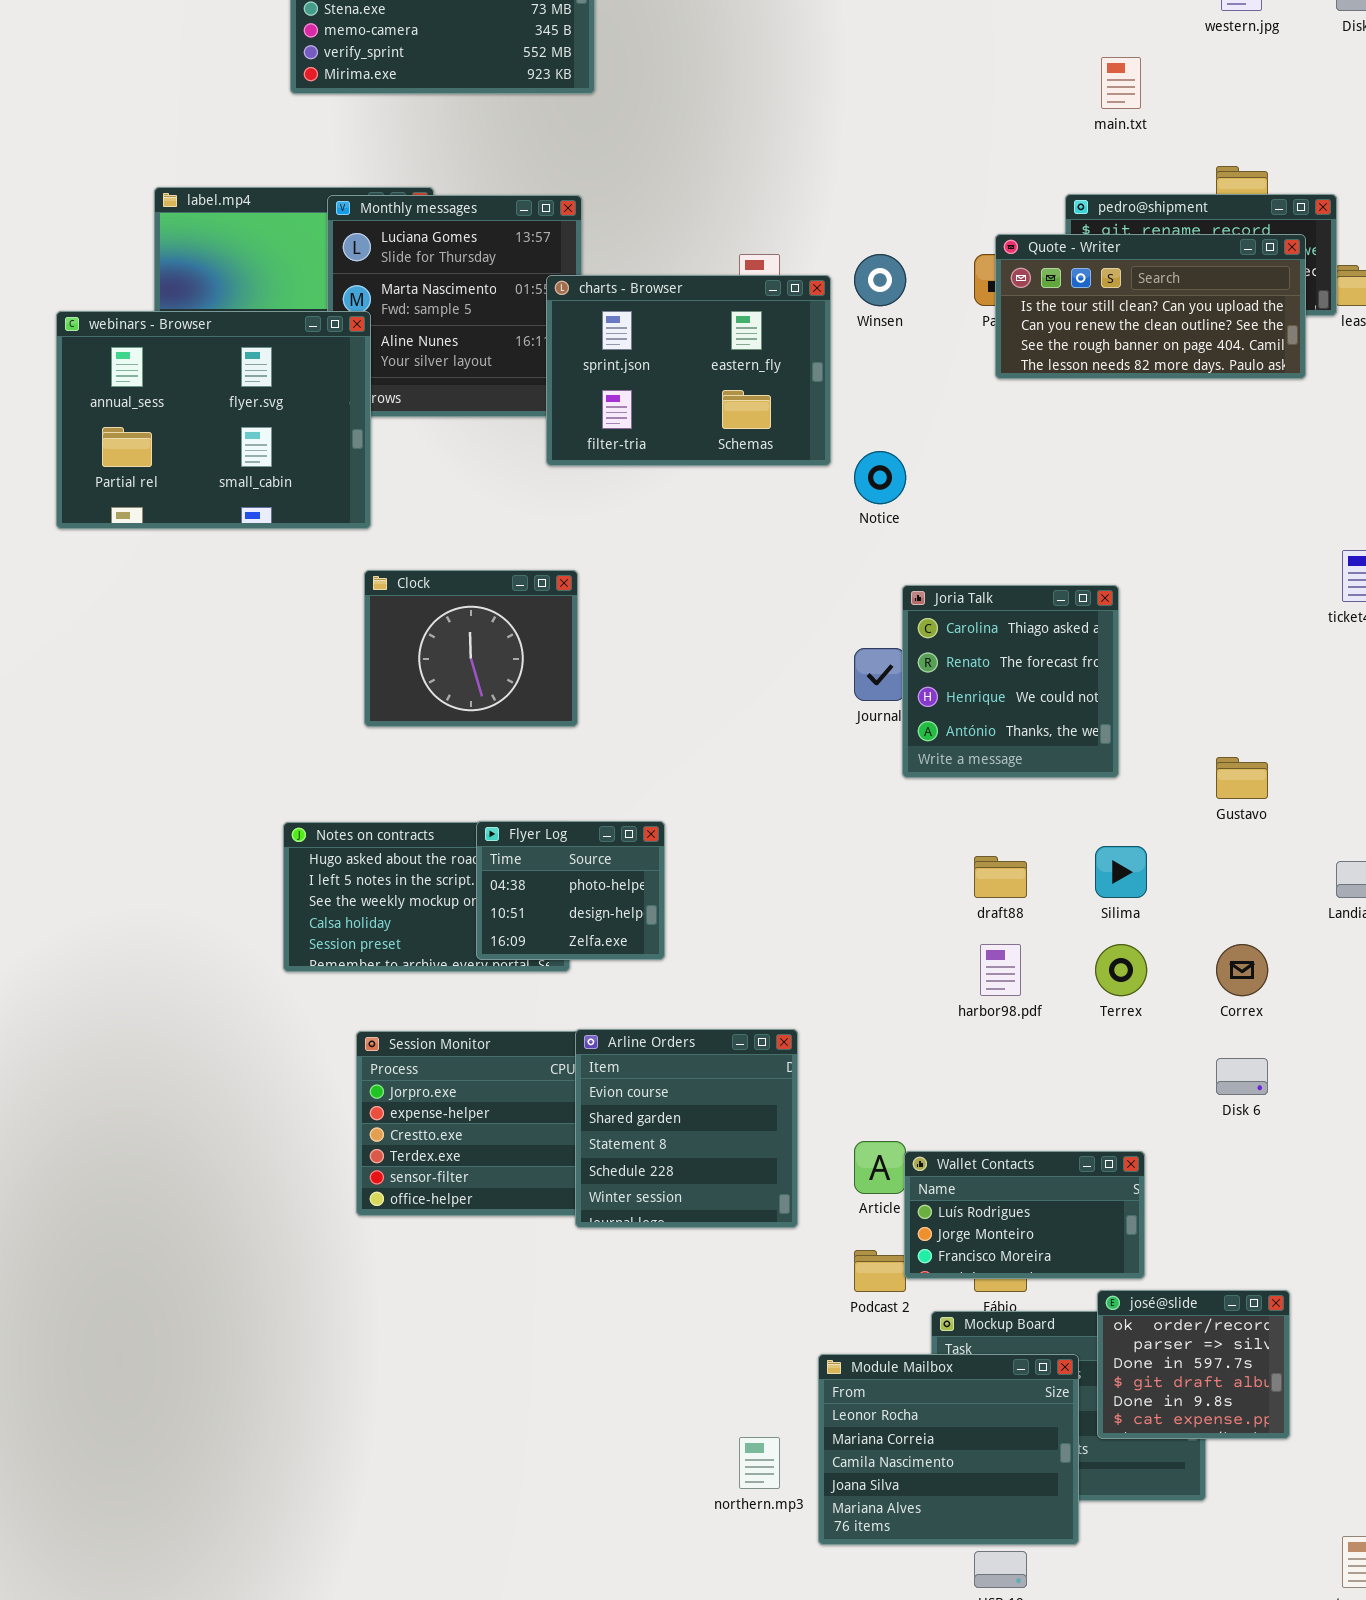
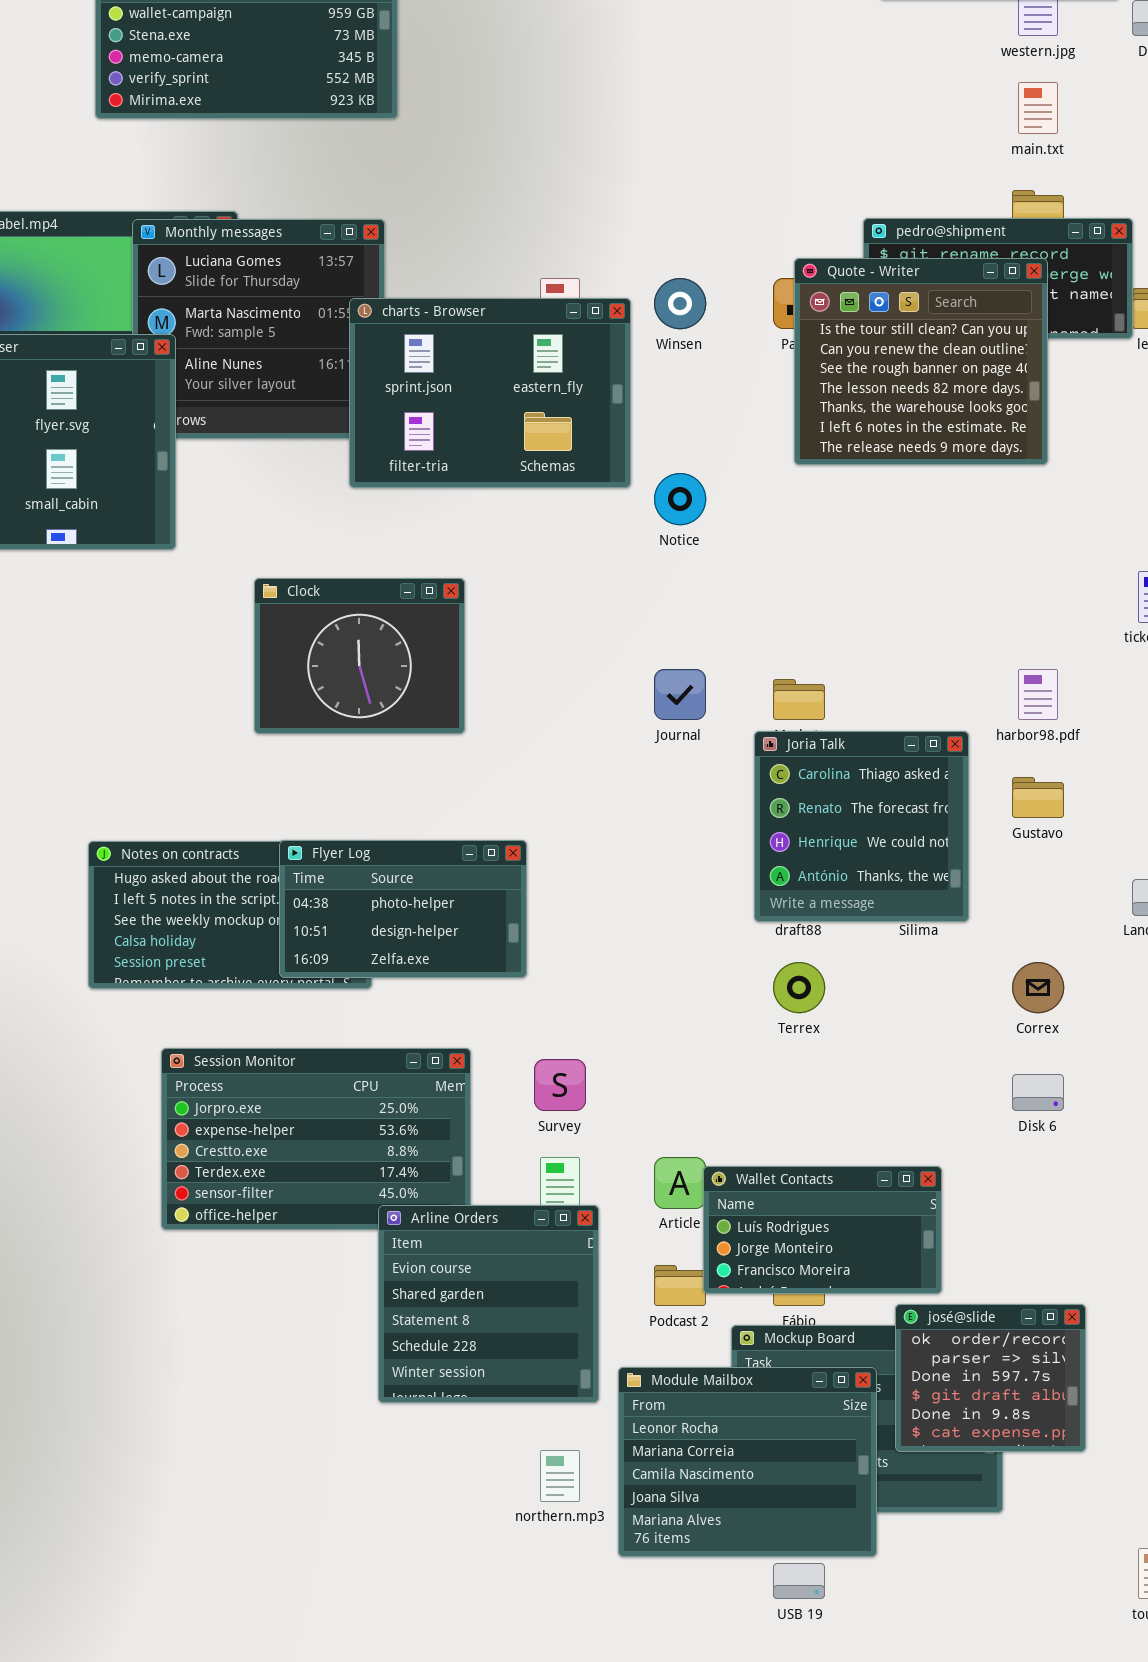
main.txt: [1101,57,1141,109] -> [1018,82,1058,134], moved
Quote - Writer: [995,234,1306,379] -> [794,258,1048,465], resized
Clock: [364,570,578,727] -> [254,578,465,734], moved
Joria Talk: [902,585,1119,778] -> [754,731,969,922], moved
Flyer Log: [476,821,665,960] -> [279,840,527,978], resized
harbor98.pdf: [980,944,1021,996] -> [1018,669,1058,720], moved
Terrex: [1095,944,1147,996] -> [773,962,825,1013], moved
Arline Orders: [575,1029,798,1228] -> [378,1205,599,1403], moved

